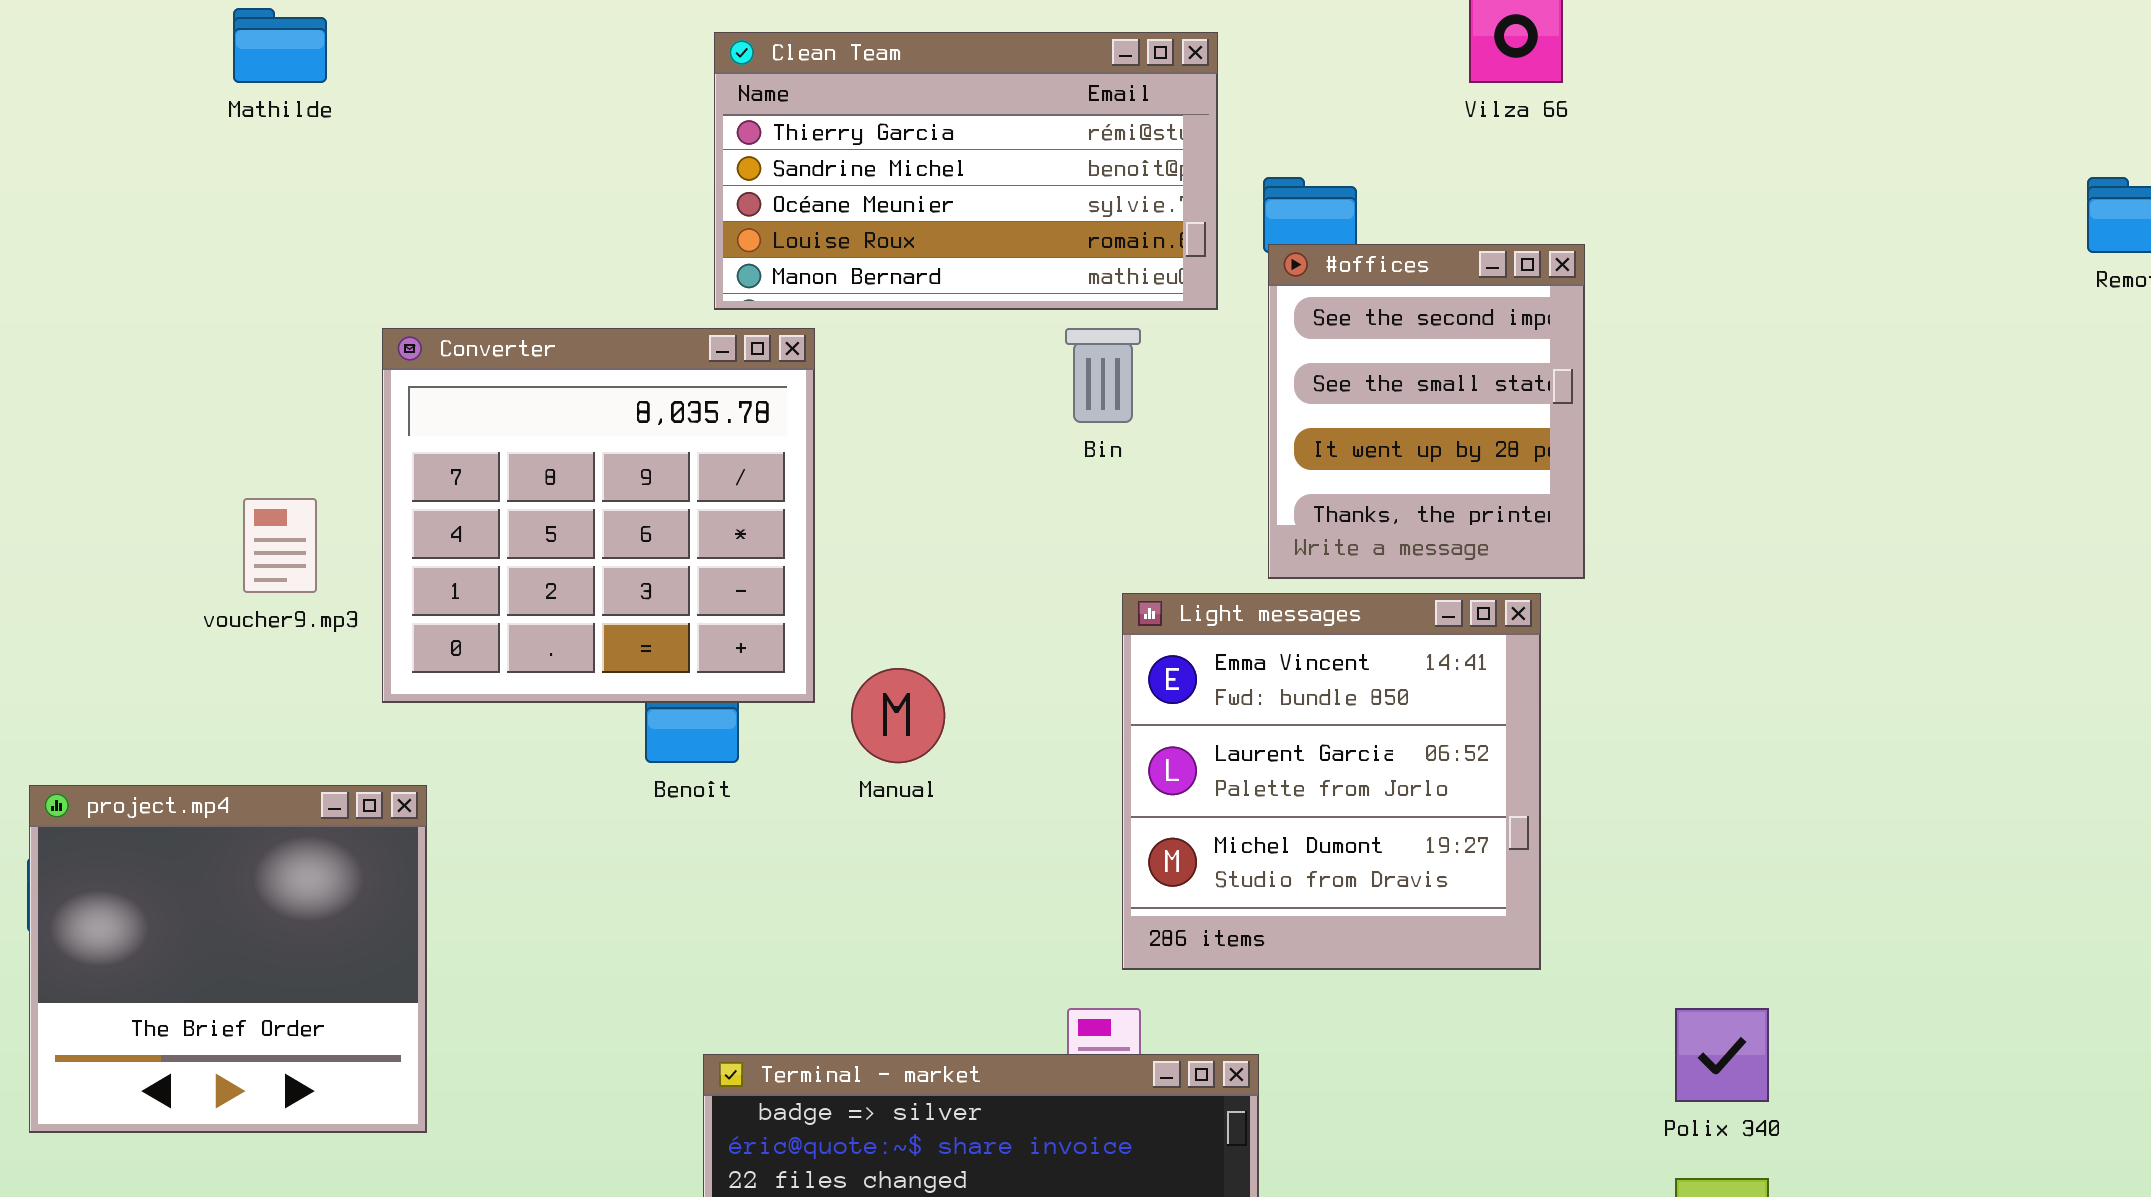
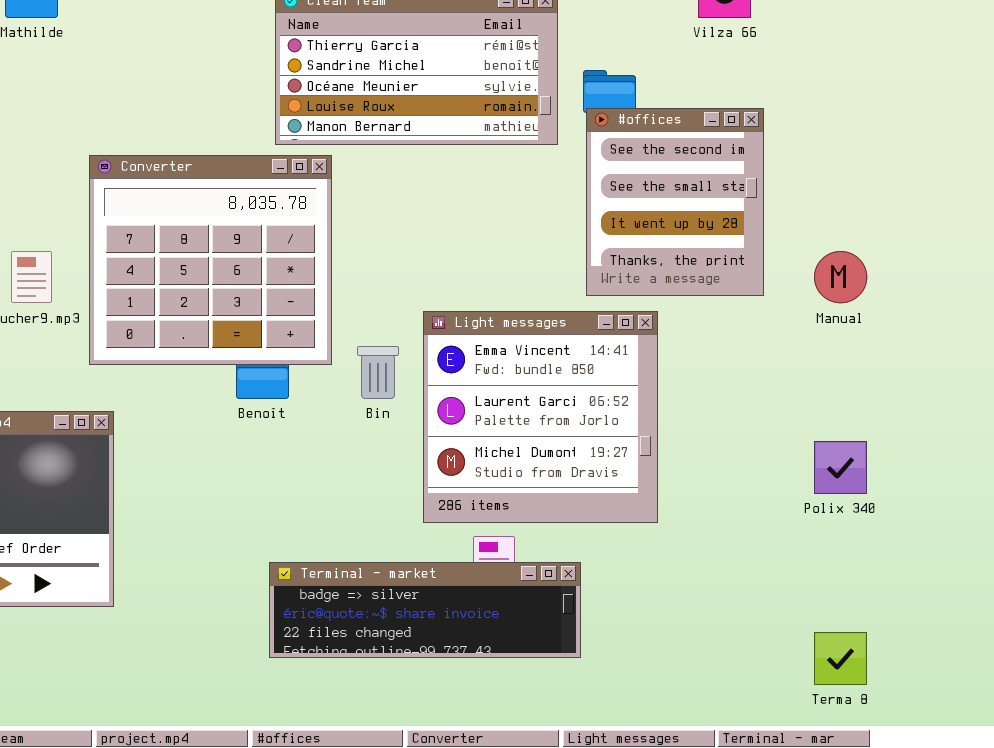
Bin: [1065,328,1141,423] -> [357,346,399,399], moved
Light messages: [1122,593,1541,970] -> [423,311,658,523], moved
Manual: [851,668,945,763] -> [814,251,867,303], moved
Polix 340: [1675,1008,1769,1102] -> [814,441,867,494], moved

